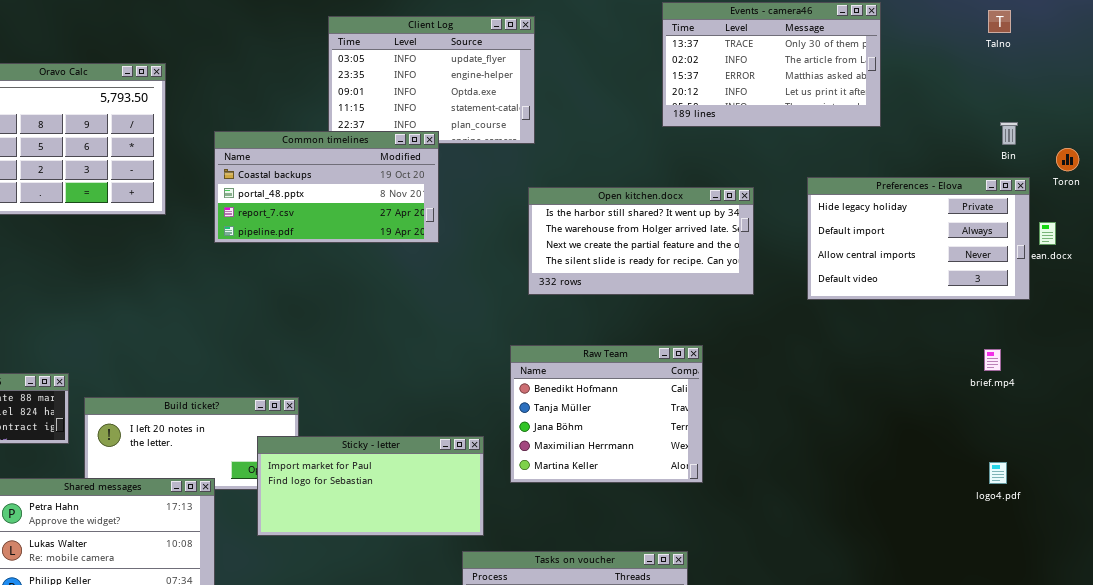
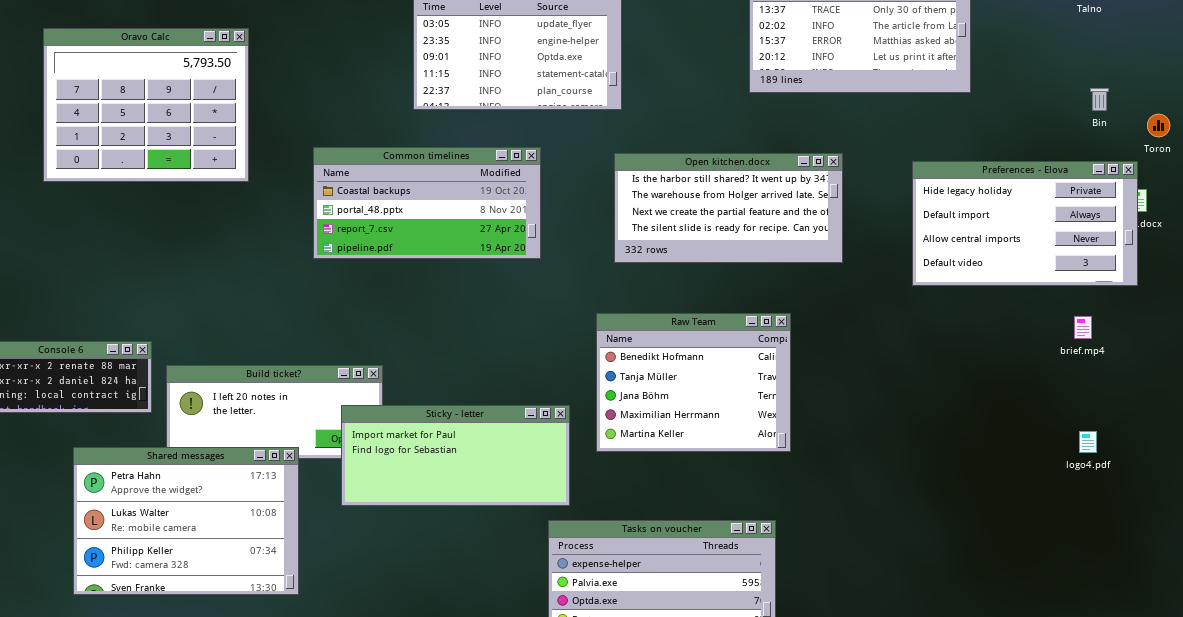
Common timelines: [214,131,439,243] -> [313,147,541,259], moved
Preferences - Elova: [807,177,1030,300] -> [912,161,1138,286], moved

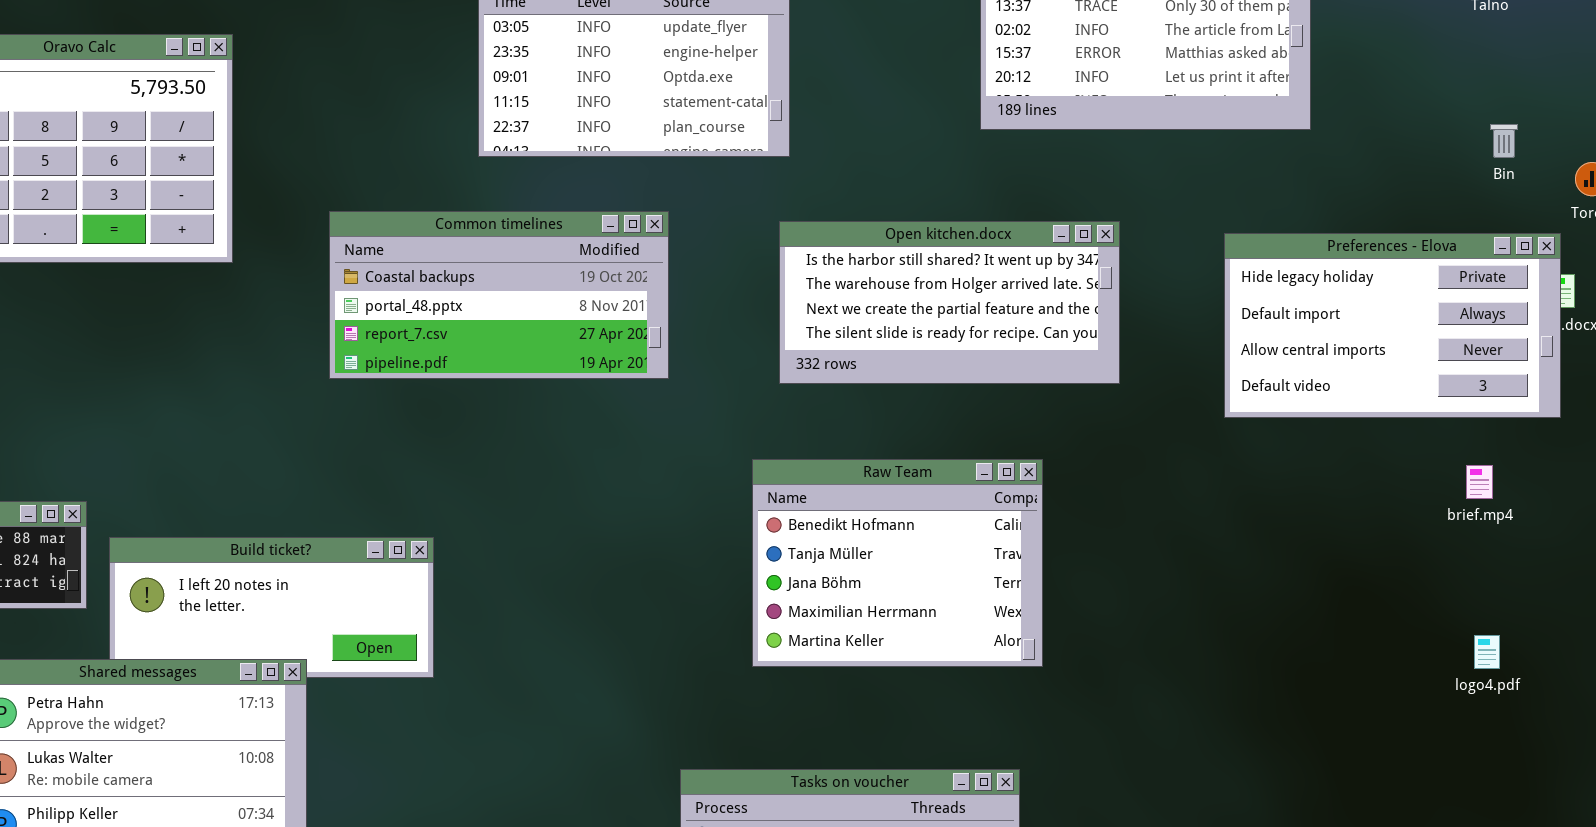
Sticky - letter: [341,405,570,506] -> none, closed

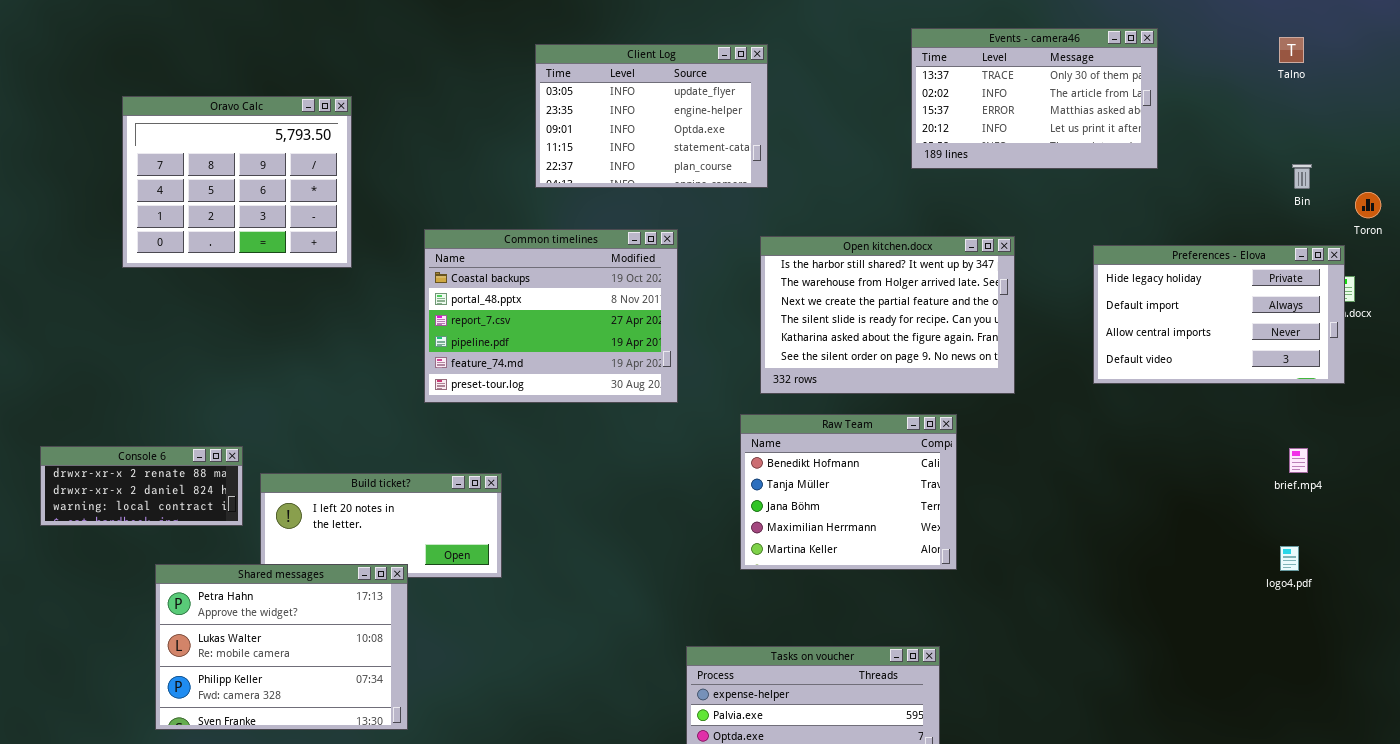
Common timelines: [329,211,669,379] -> [424,229,678,403], resized
Open kitchen.docx: [779,221,1120,384] -> [760,236,1015,394], resized
brief.mp4: [1466,465,1493,499] -> [1289,448,1308,473], moved

